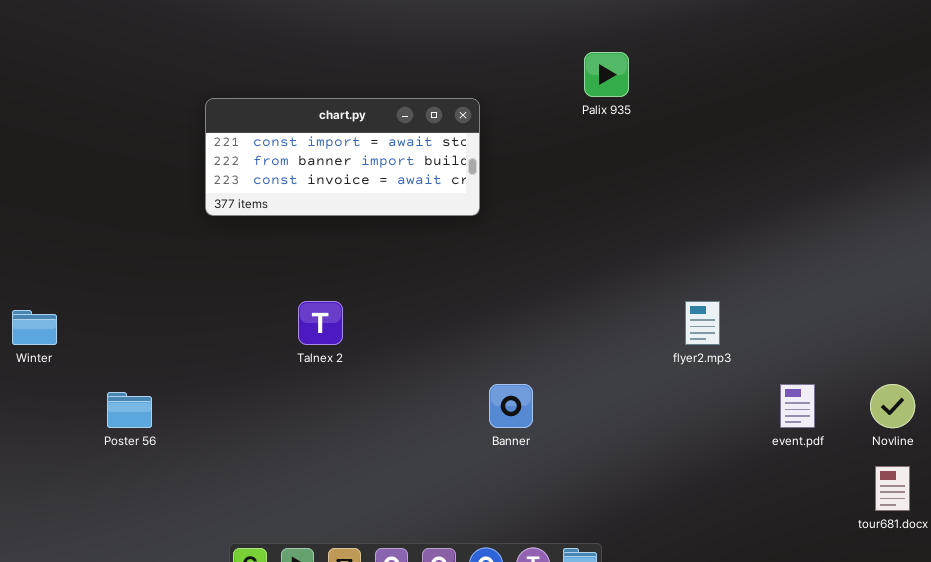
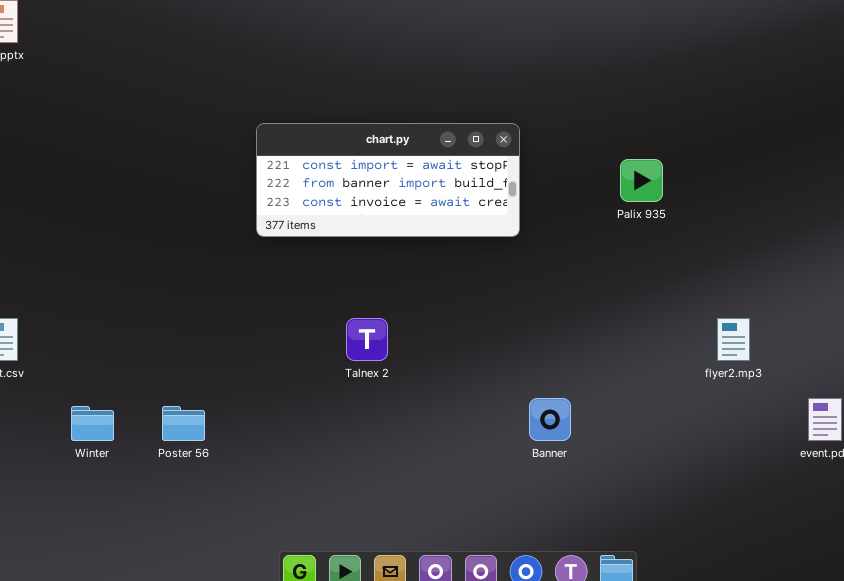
Palix 935: [584,52,629,97] -> [620,159,663,202], moved
Winter: [12,310,57,345] -> [71,406,114,441], moved

